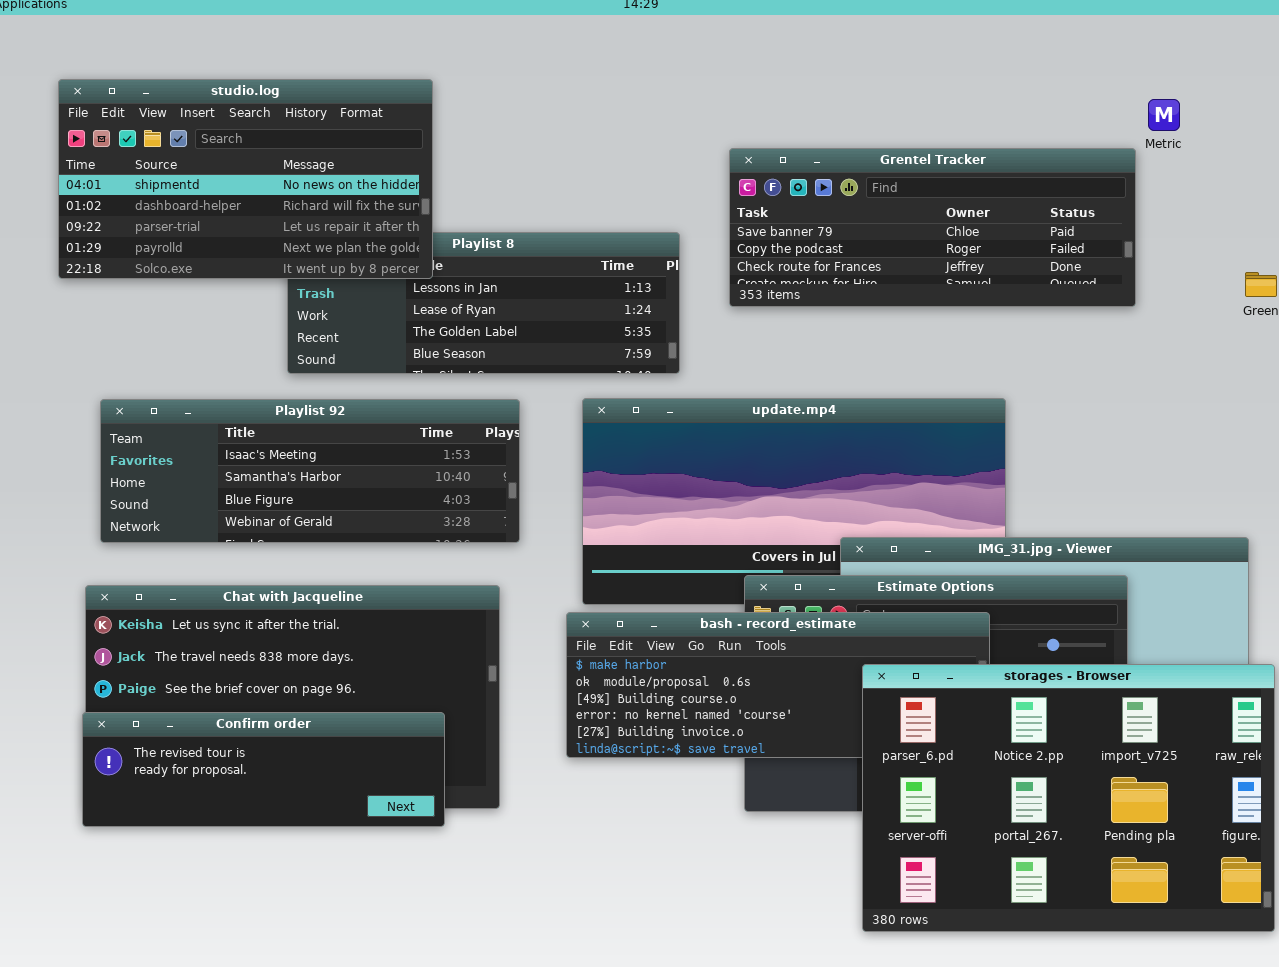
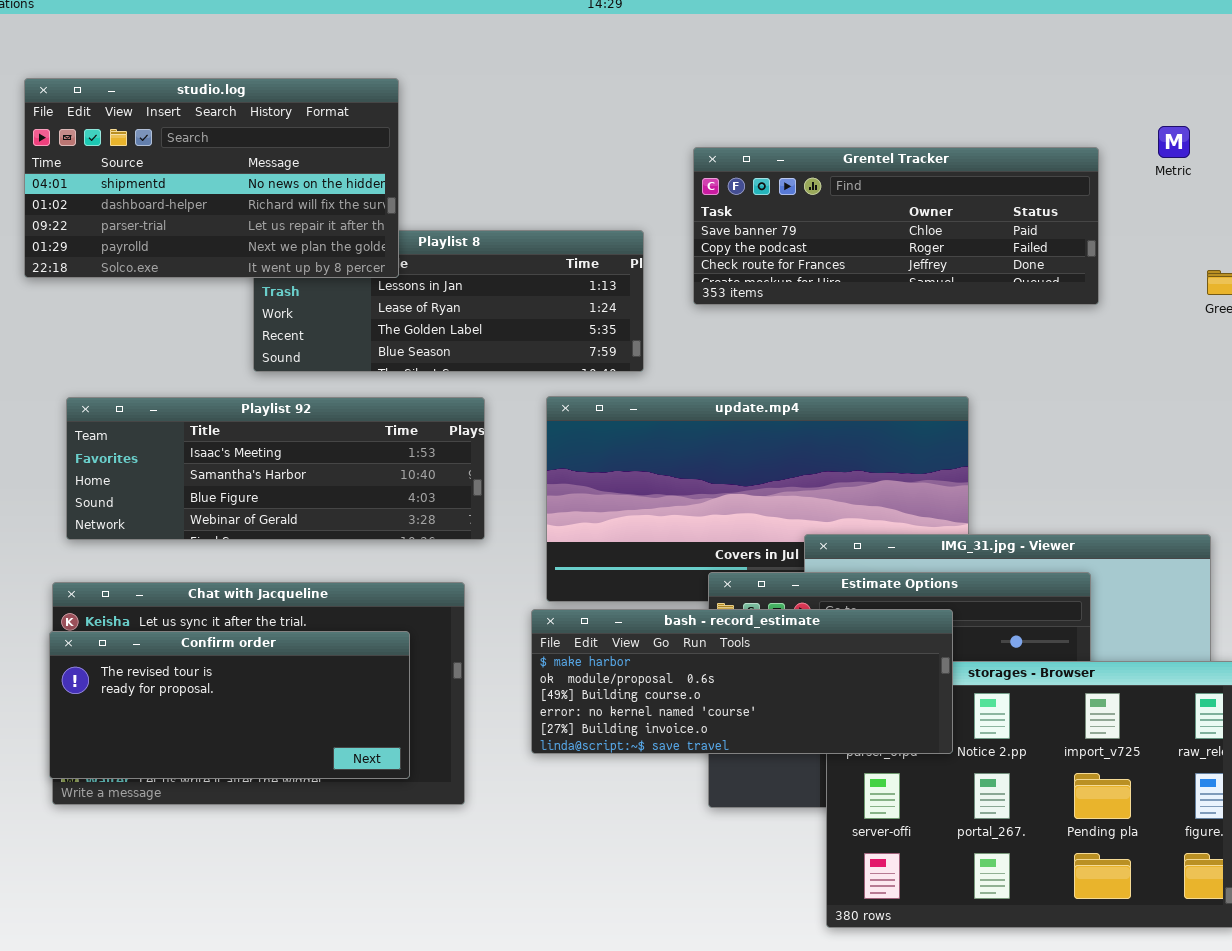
Metric: [1148,99,1180,131] -> [1158,126,1190,158], moved
bash - record_estimate: [566,612,990,758] -> [531,609,953,754], raised
Confirm order: [82,712,445,827] -> [49,631,410,779], moved, resized

